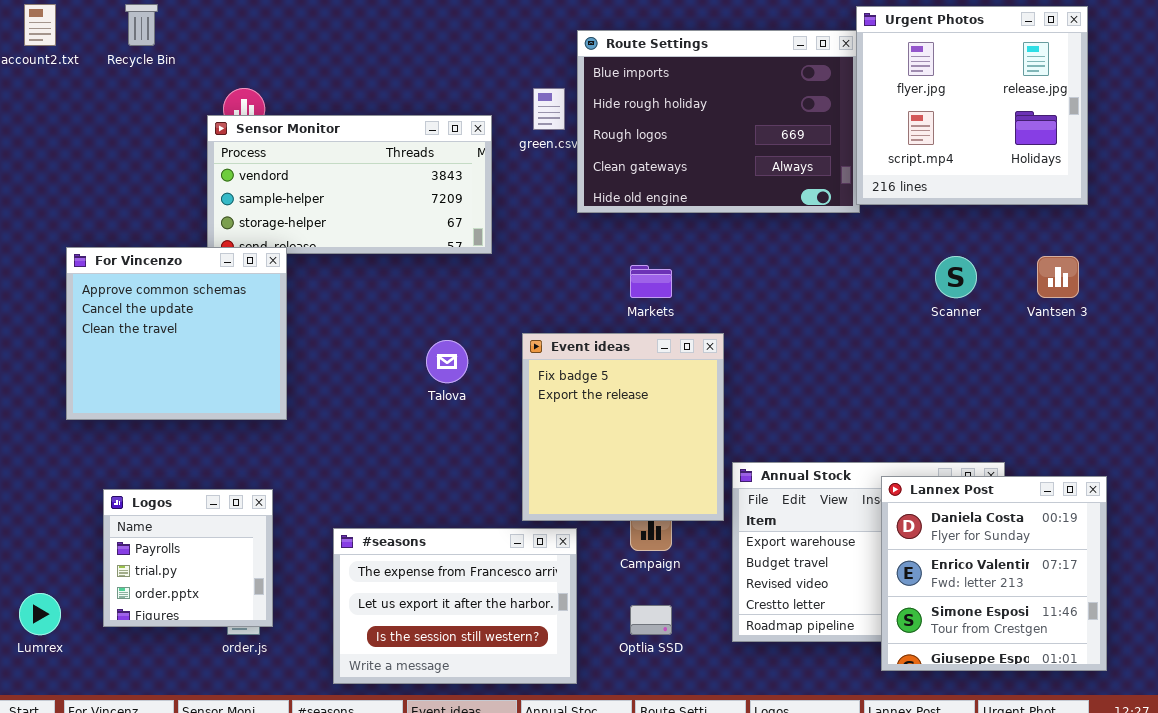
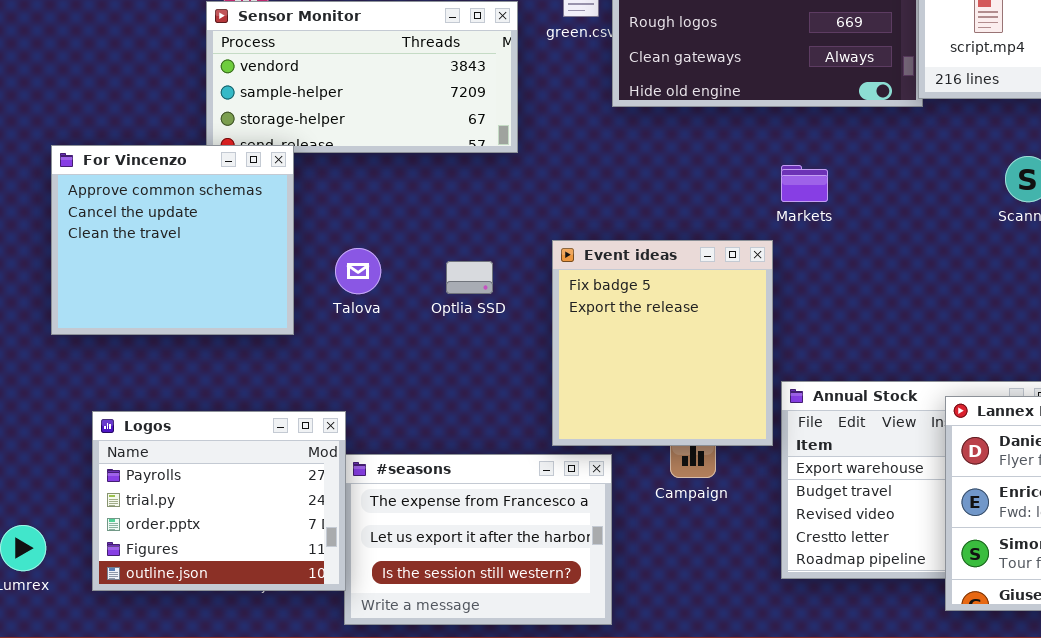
Markets: [630,265,672,298] -> [781,165,828,202], moved
Talova: [426,340,468,383] -> [335,248,381,294], moved
Logos: [103,489,273,627] -> [92,411,346,591], resized
Optlia SSD: [630,605,672,635] -> [446,261,493,294], moved

